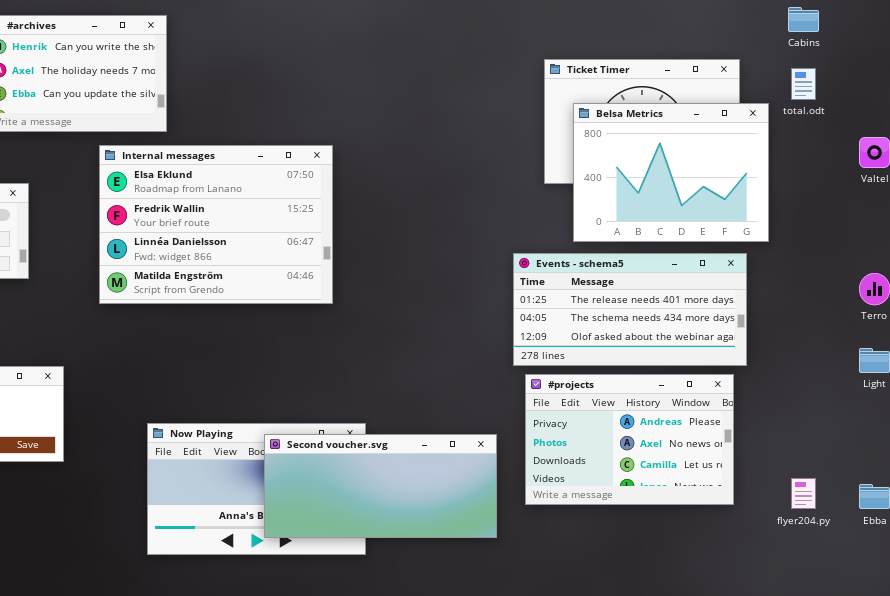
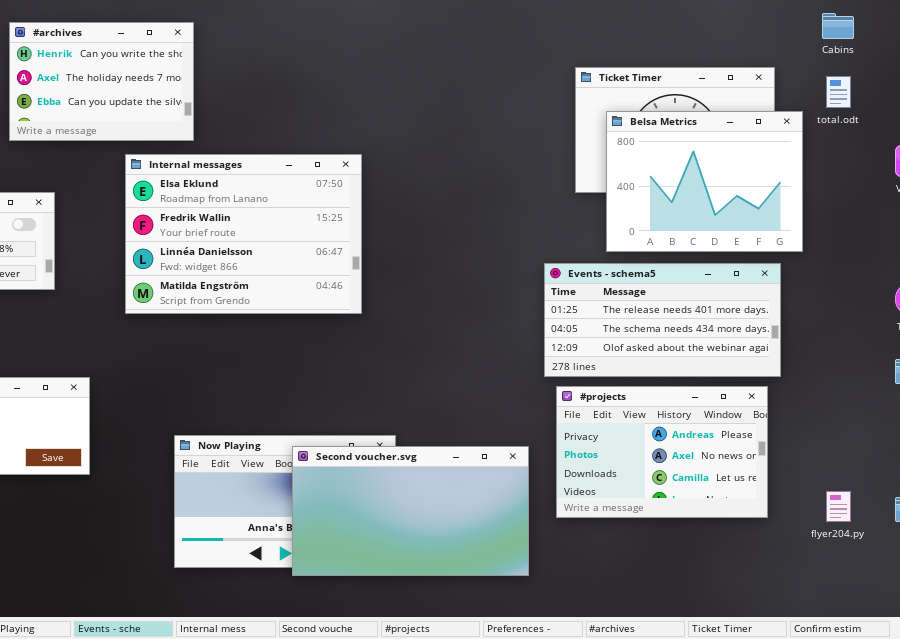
Second voucher.svg: [264,434,497,538] -> [292,446,529,576], resized

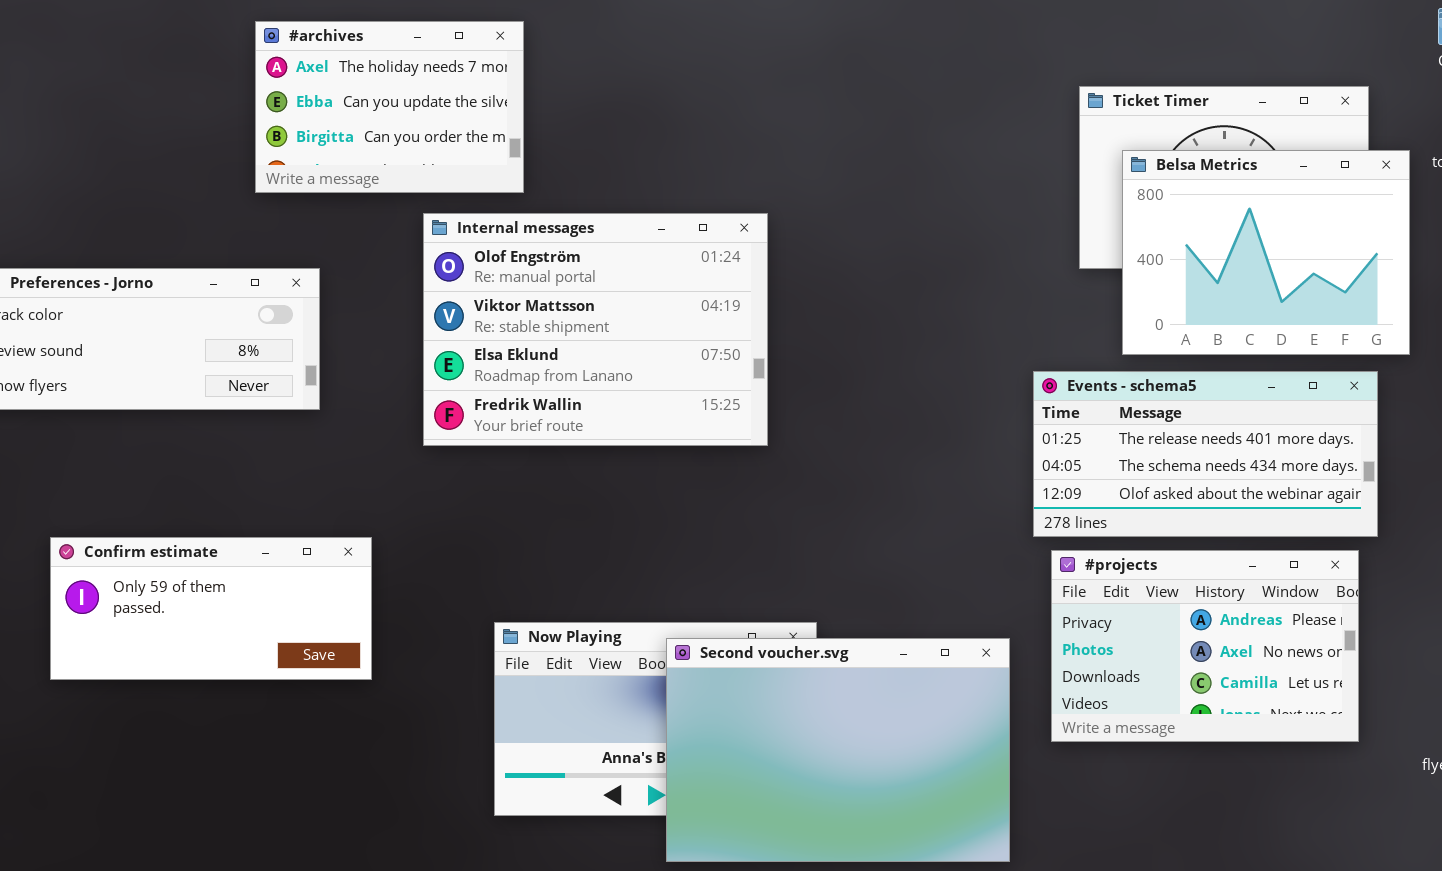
#archives: [9,22,194,141] -> [255,21,524,193], scrolled down 1 row
Internal messages: [125,154,362,314] -> [423,213,768,446], scrolled up 2 rows
Second voucher.svg: [292,446,529,576] -> [666,638,1010,862], resized

